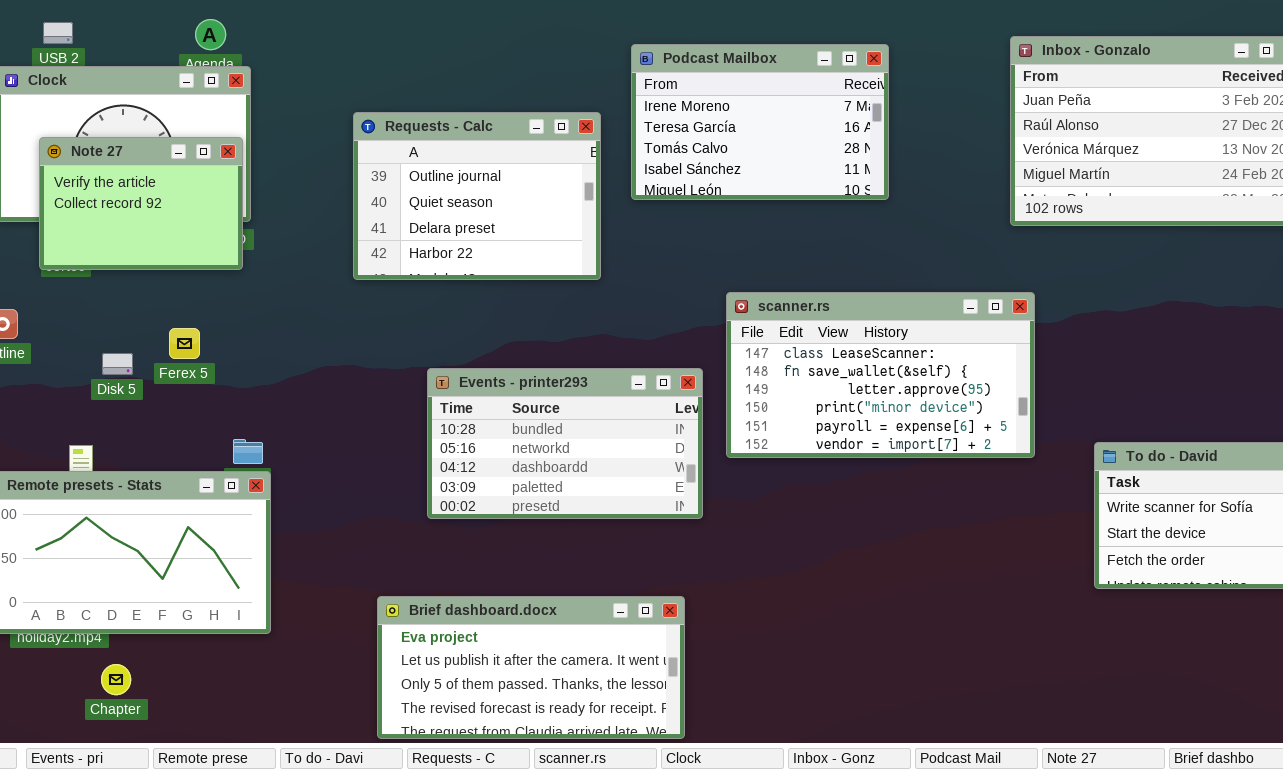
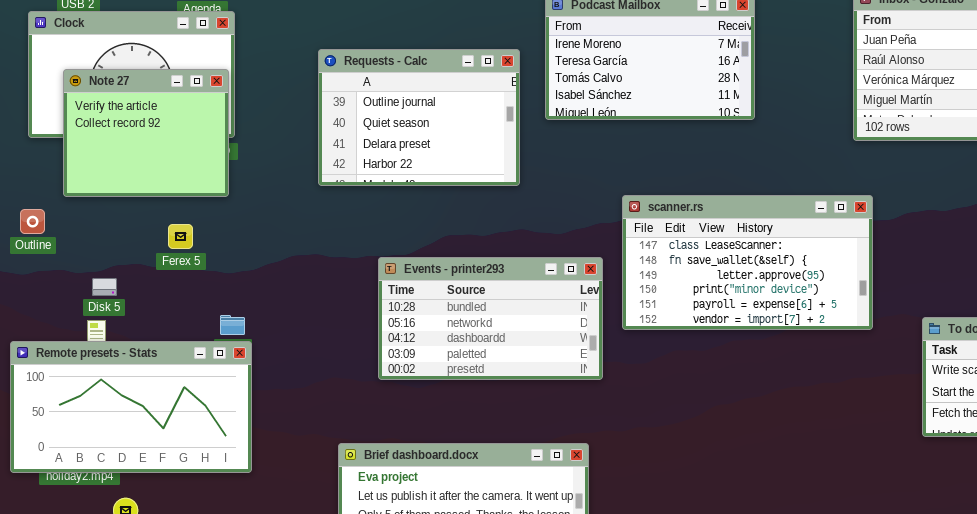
Note 27: [39,137,243,270] -> [63,69,229,197], resized
Disk 5: [102,353,133,375] -> [92,278,117,296], moved

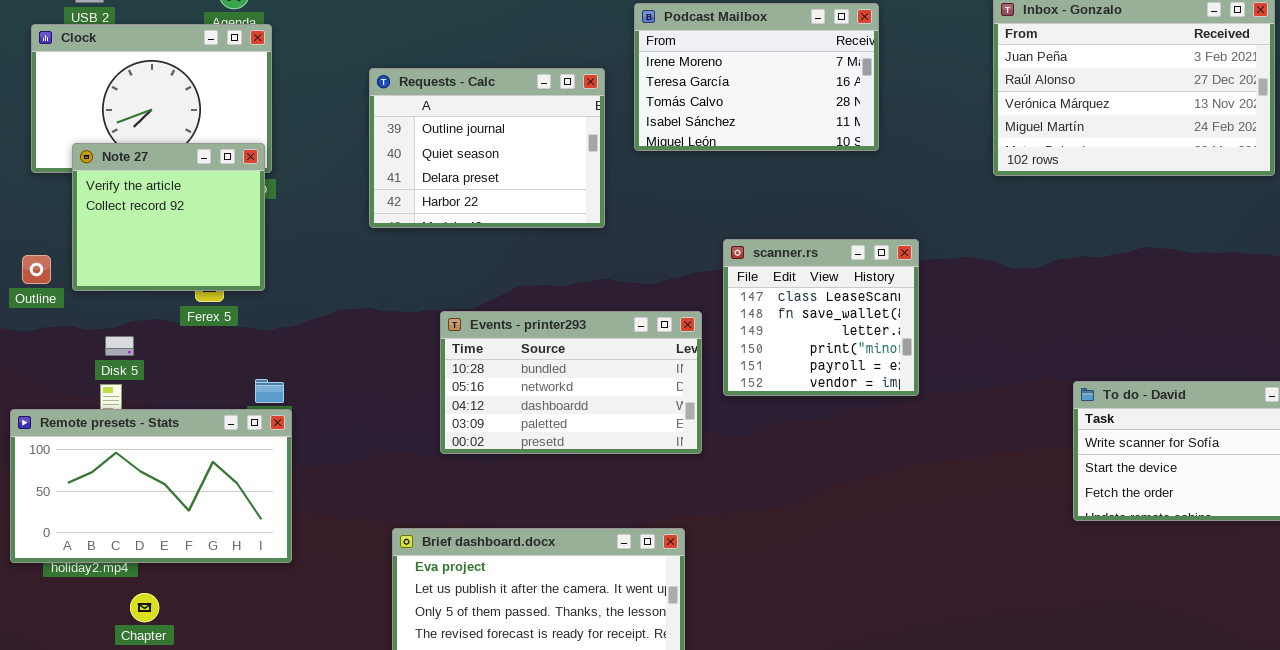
Note 27: [63,69,229,197] -> [72,143,265,291], moved
scanner.rs: [622,195,873,330] -> [723,239,919,396], resized

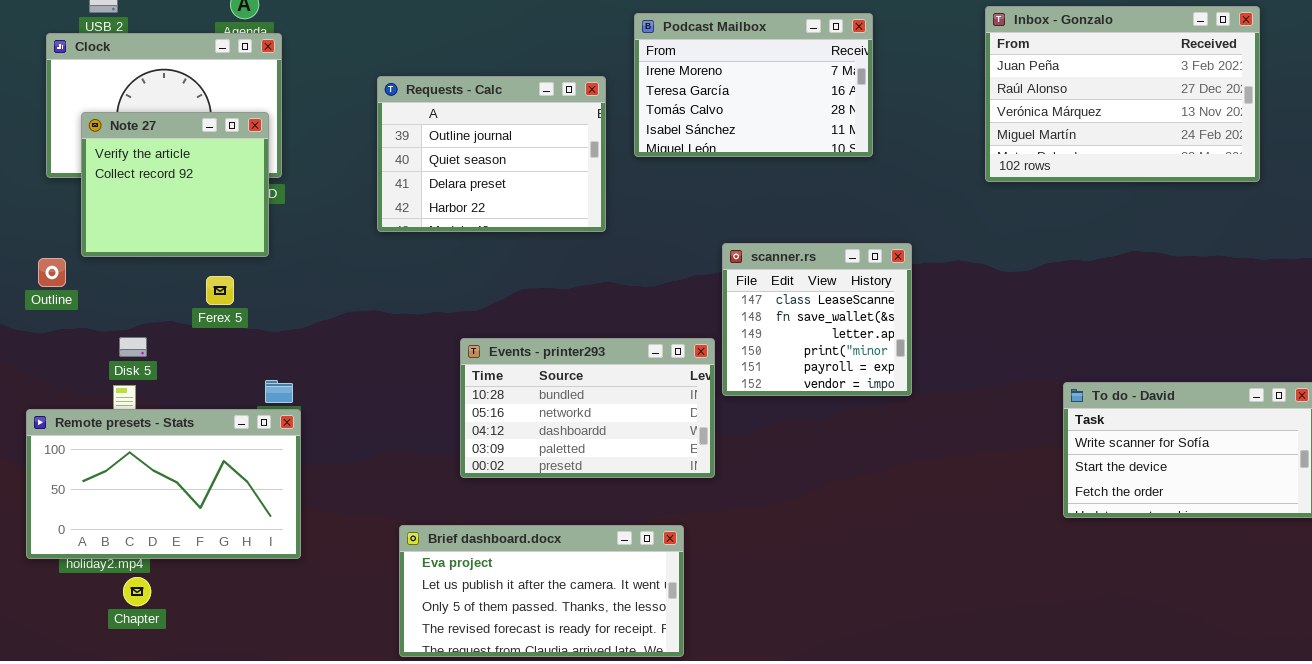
Note 27: [72,143,265,291] -> [81,112,269,257], moved
Events - printer293: [440,311,702,454] -> [460,338,715,478], moved
Chapter: [130,593,159,622] -> [123,577,151,606], moved

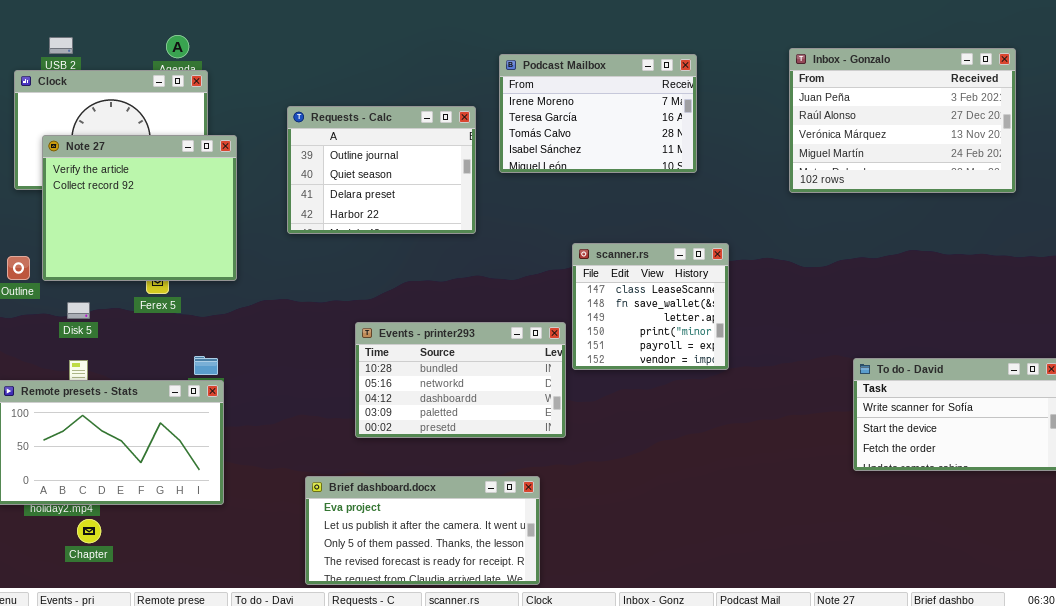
Note 27: [81,112,269,257] -> [42,135,237,281], resized
Disk 5: [119,337,147,357] -> [67,302,90,319], moved

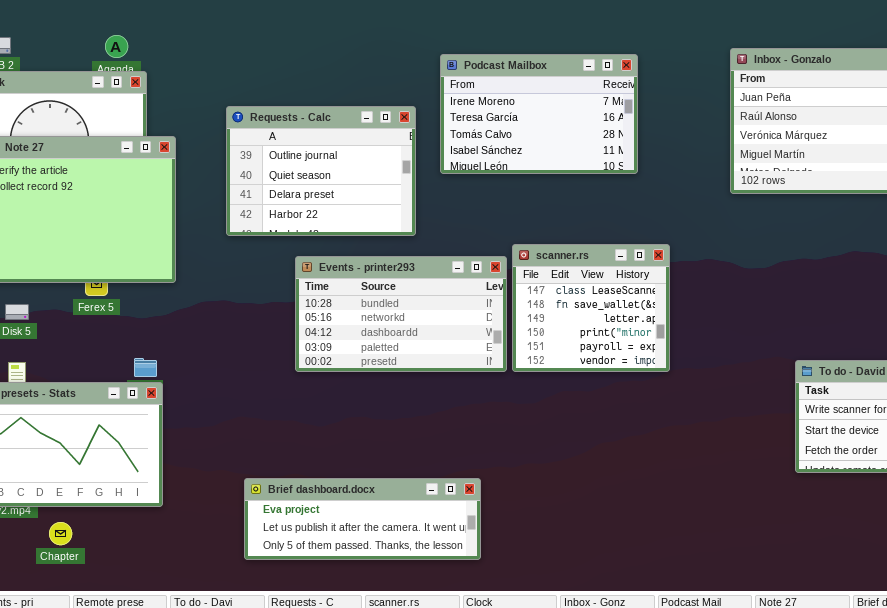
Events - printer293: [355,322,566,438] -> [295,256,507,372], moved
Brief dashboard.docx: [305,476,540,585] -> [244,478,481,560], resized
Chapter: [77,519,101,543] -> [49,522,72,545], moved

